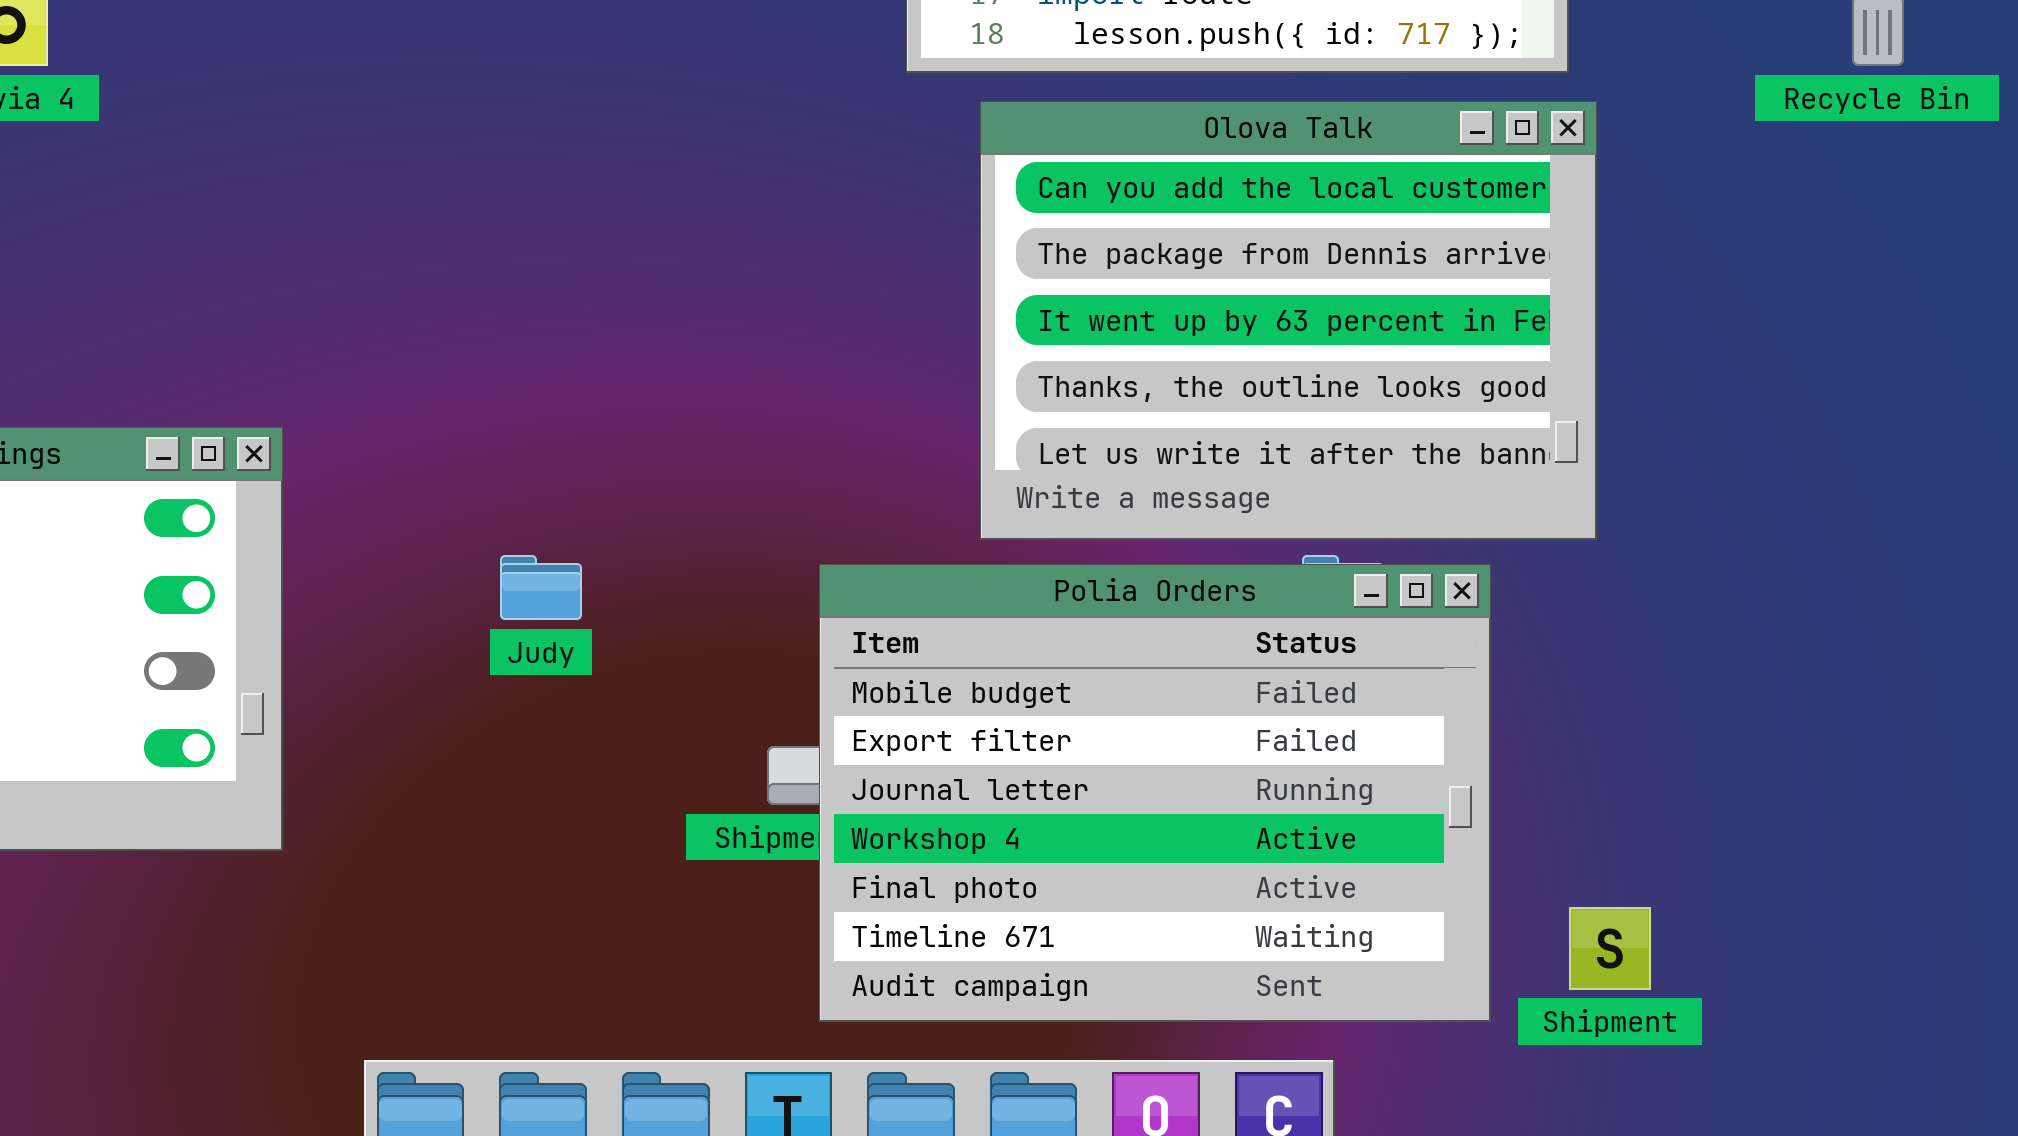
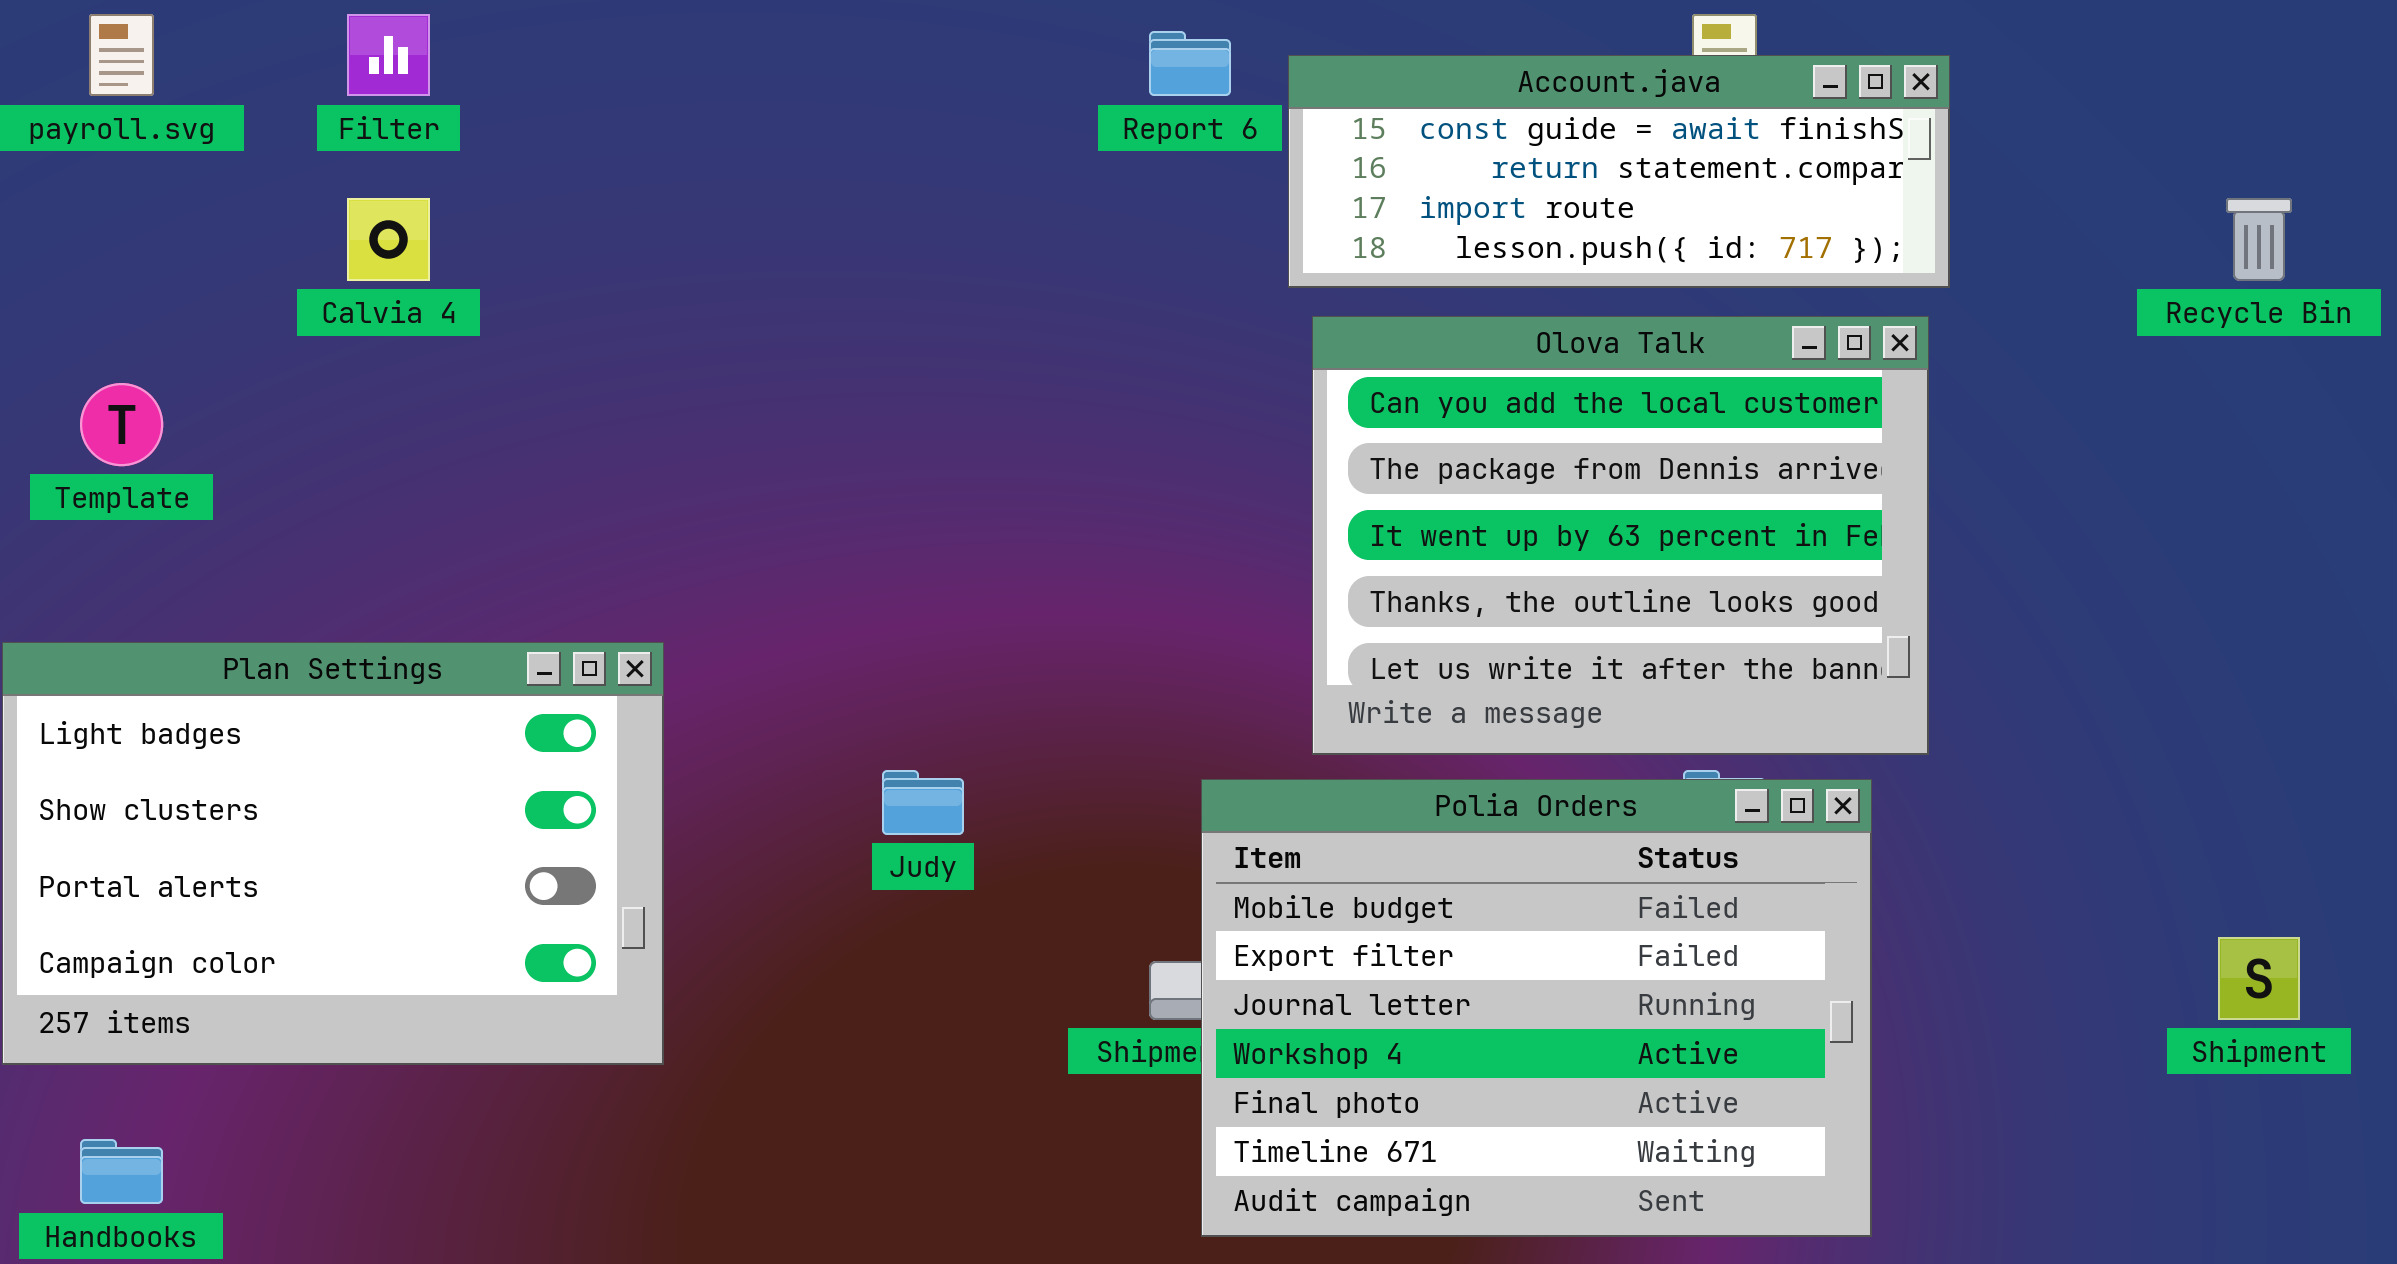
Olova Talk: [980,101,1597,540] -> [1312,316,1929,755], moved
Shipment: [1569,907,1651,990] -> [2218,937,2300,1020], moved

